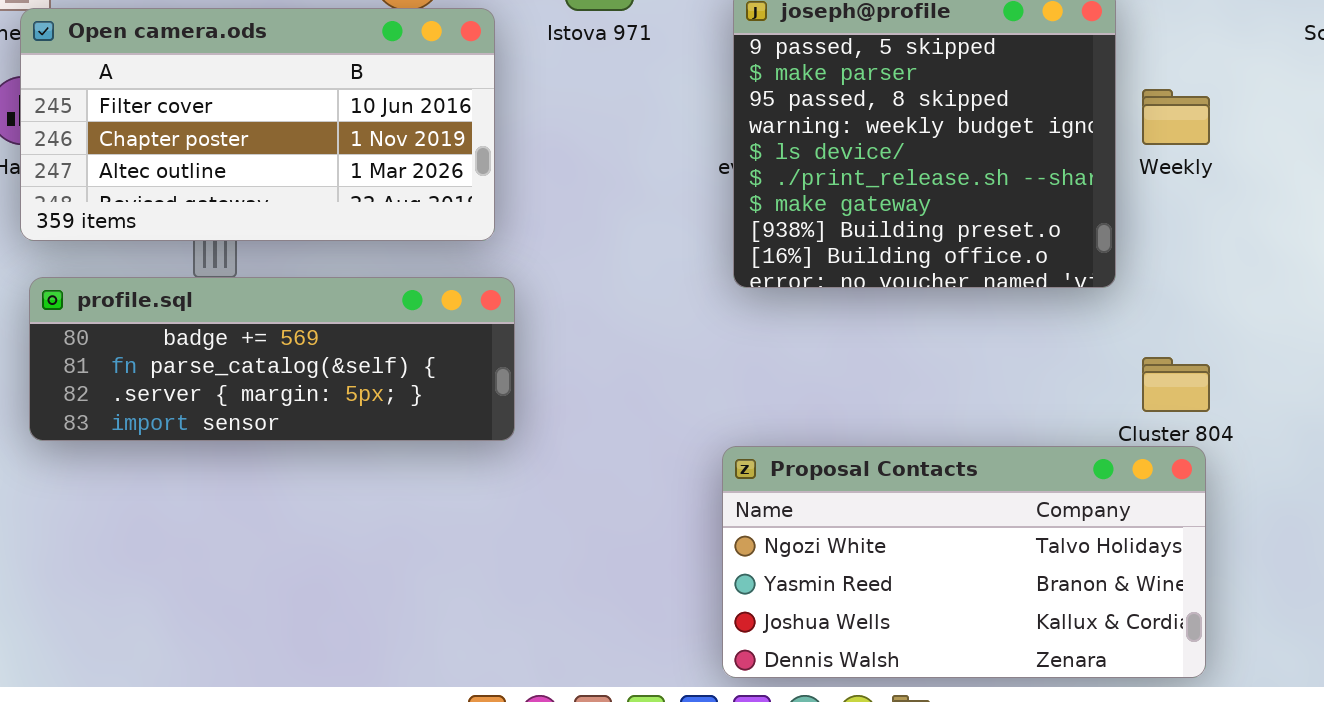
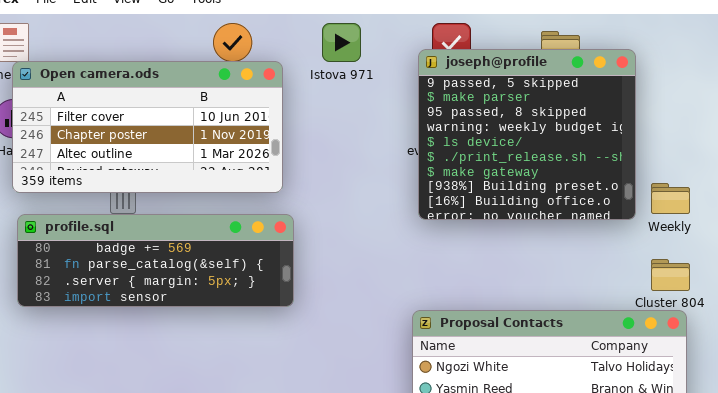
Weekly: [1142,89,1210,145] -> [651,183,690,214], moved

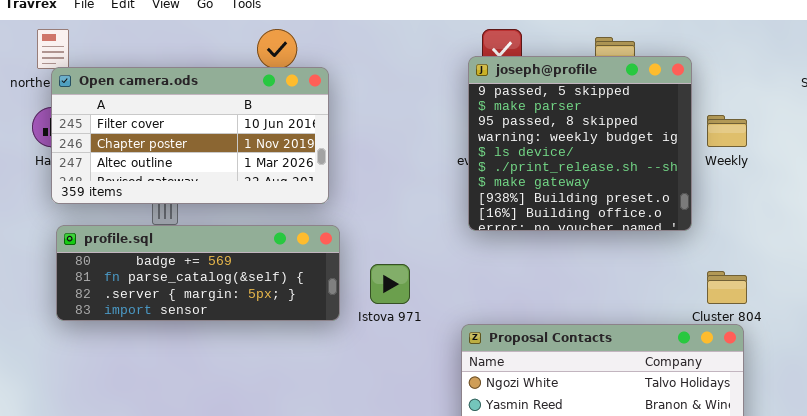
Istova 971: [322,23,361,62] -> [370,264,410,304], moved
Weekly: [651,183,690,214] -> [707,115,747,147], moved

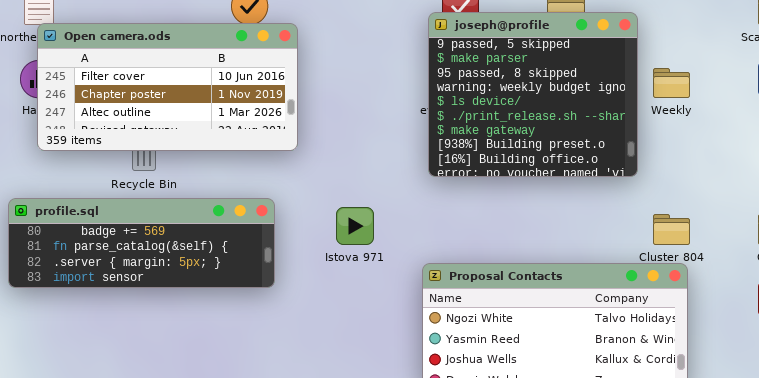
profile.sql: [56,225,340,321] -> [8,198,275,288], moved

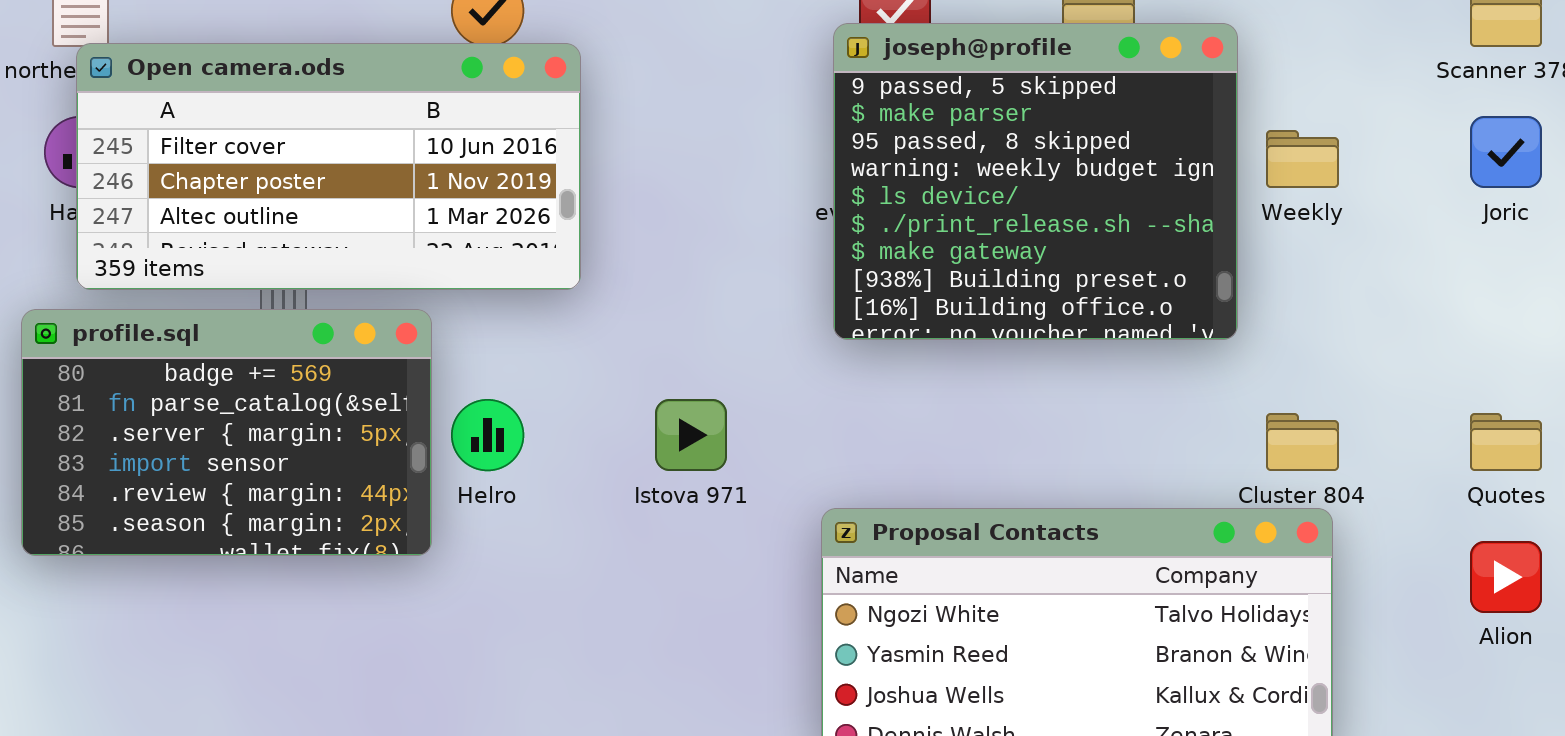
profile.sql: [8,198,275,288] -> [21,309,432,556], resized

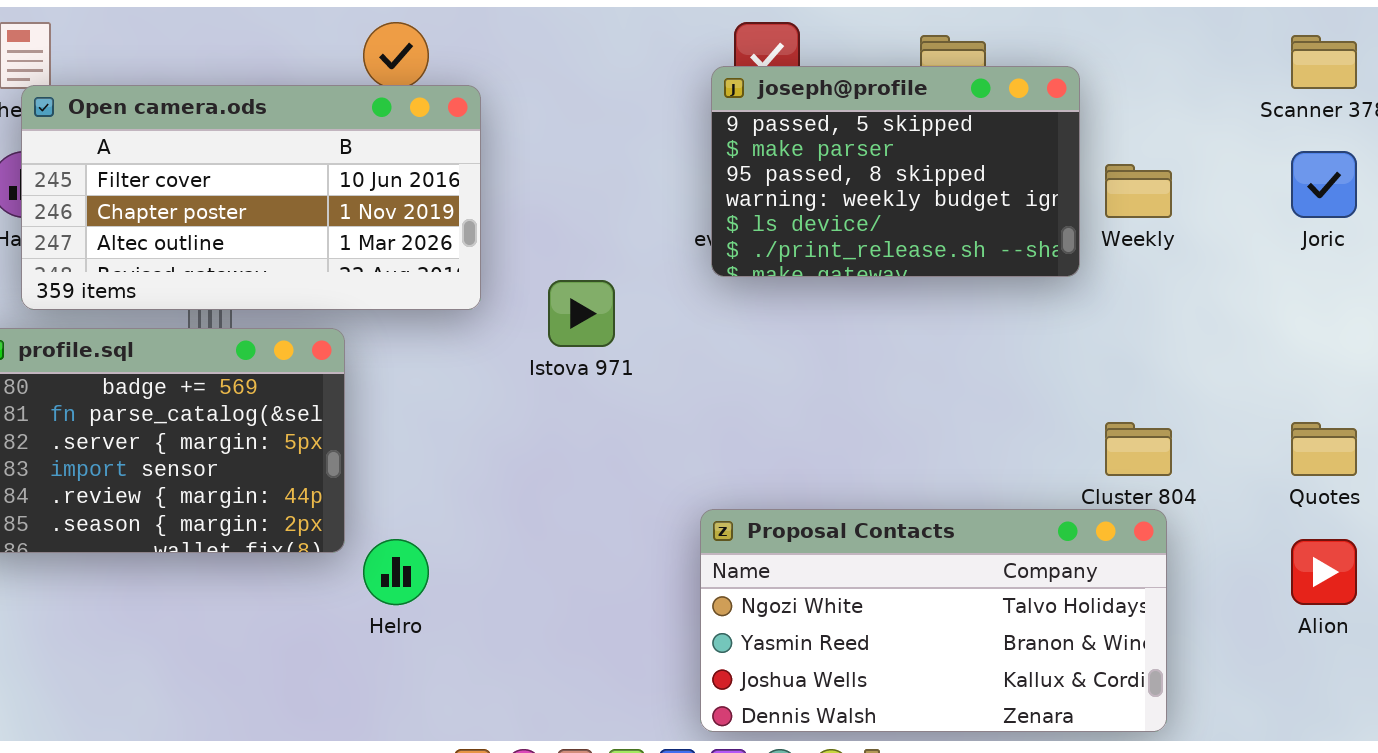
joseph@profile: [833,23,1238,340] -> [711,66,1080,277], resized
Helro: [451,399,524,471] -> [363,539,429,605], moved
Istova 971: [655,399,727,471] -> [548,280,615,347], moved

